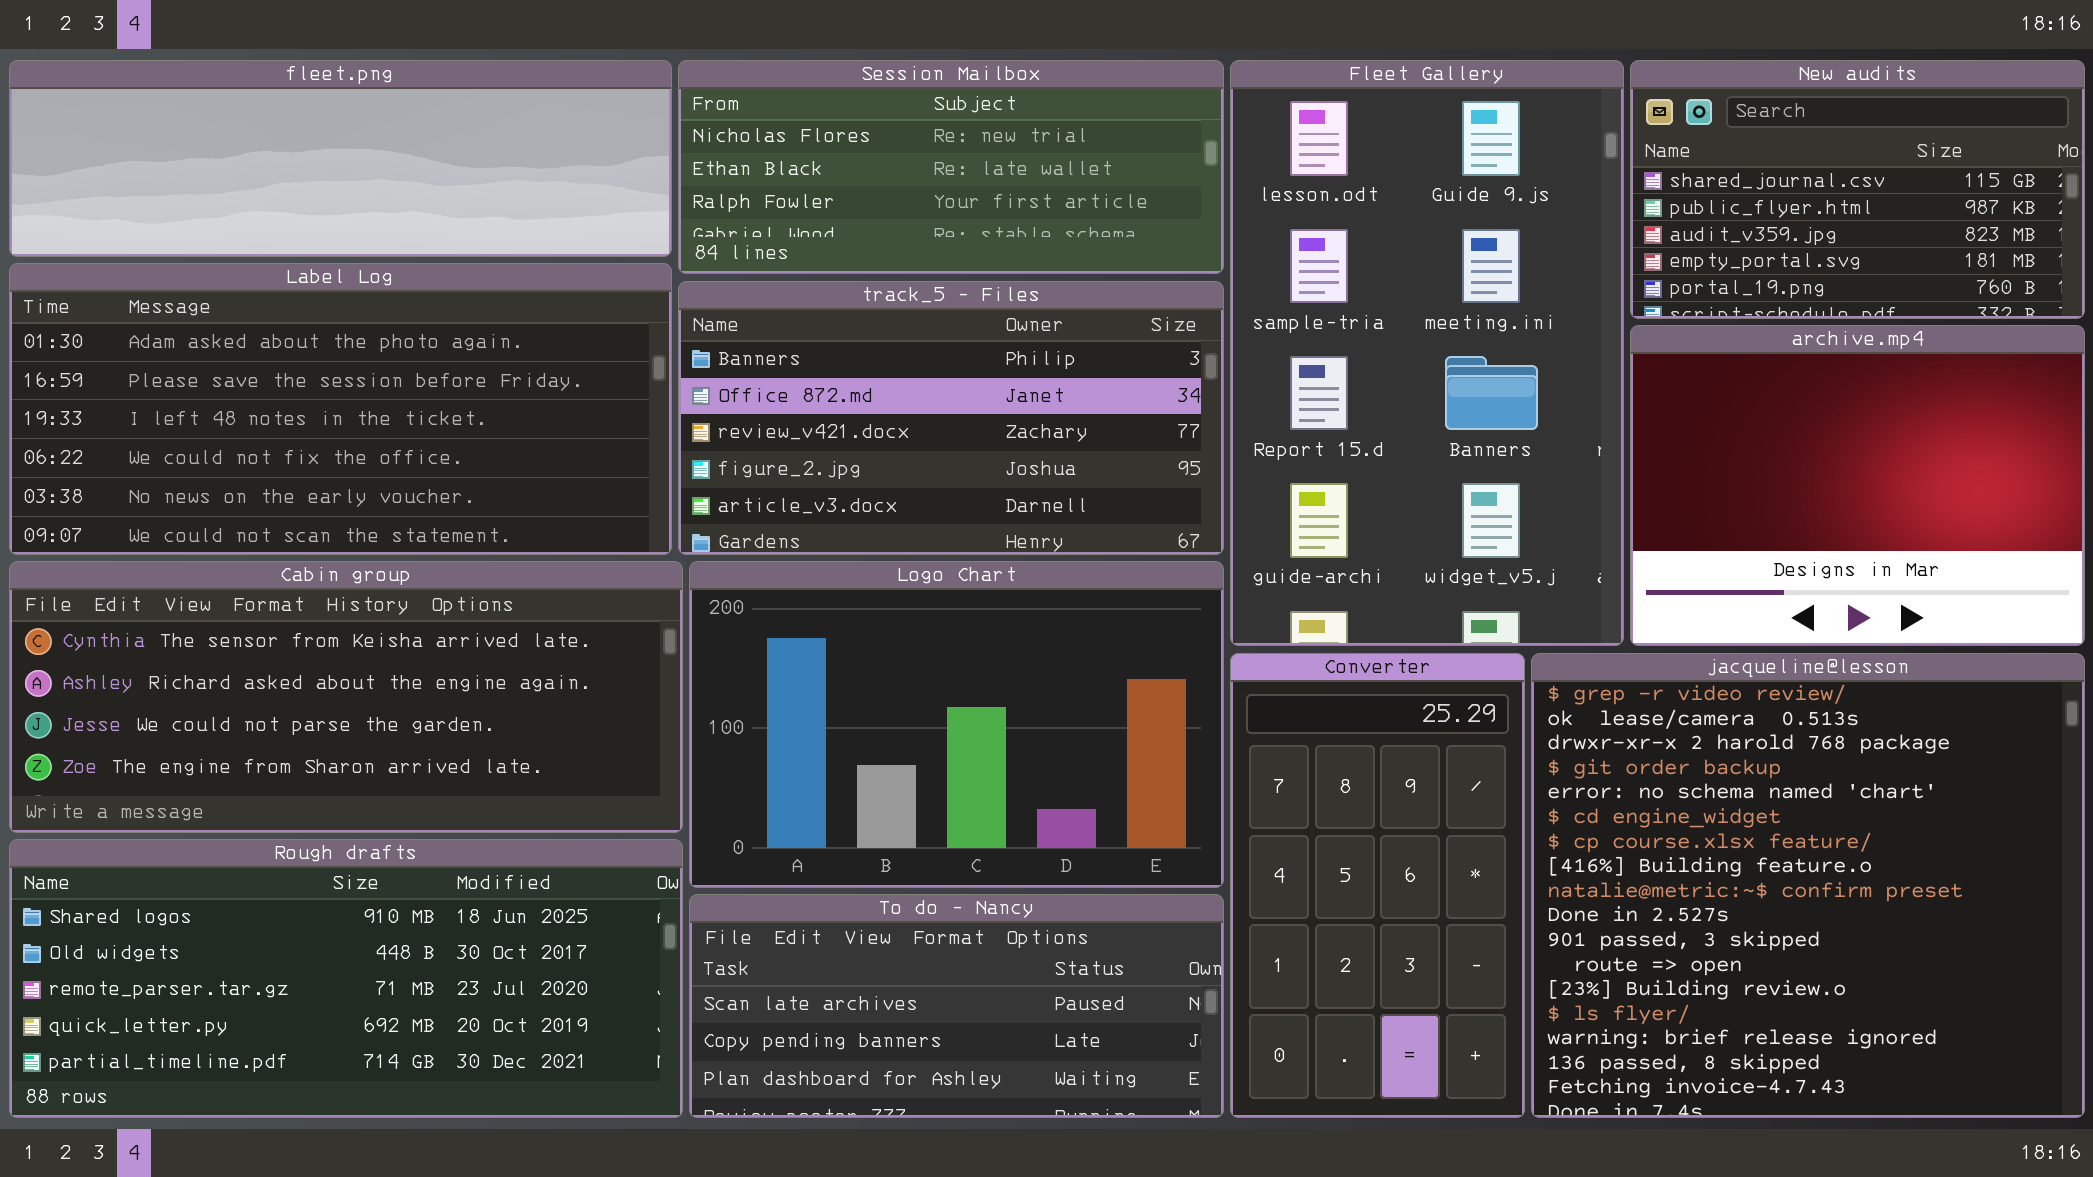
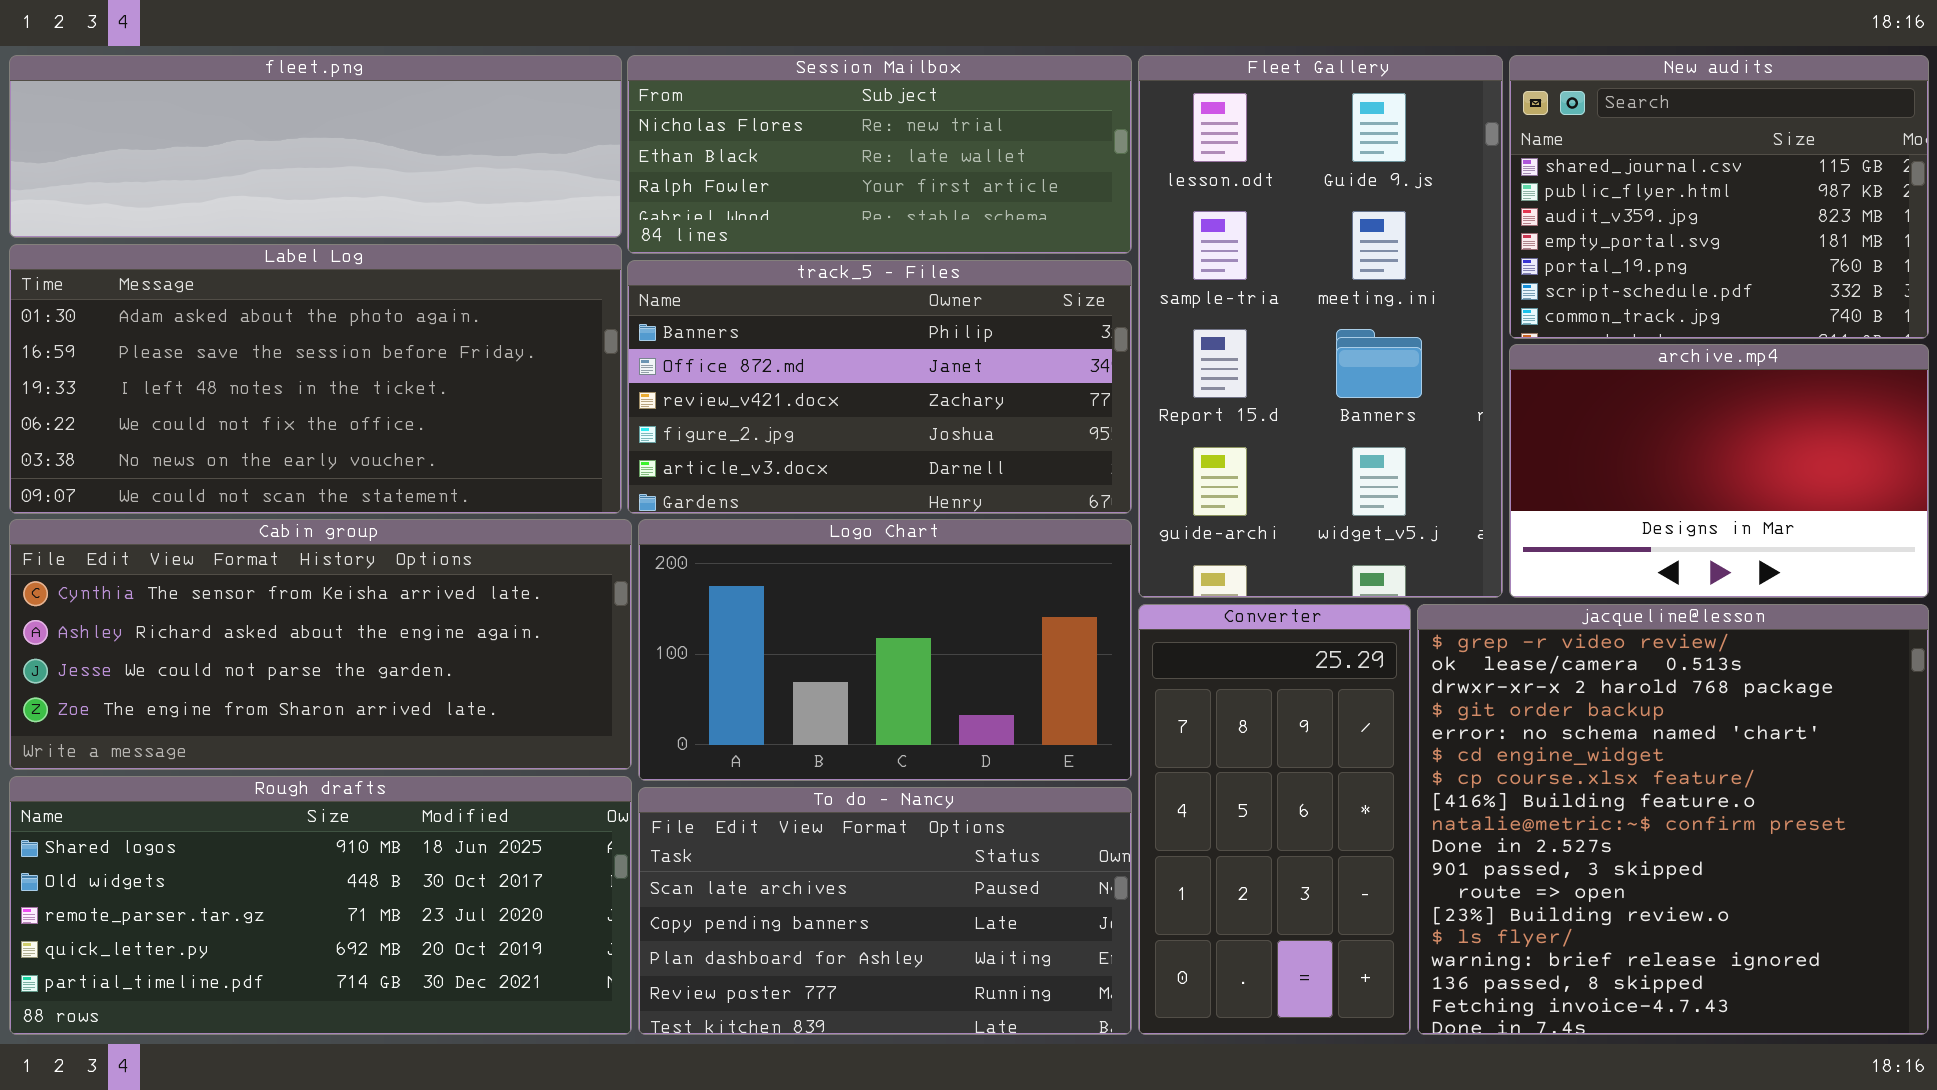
New audits: [1630,60,2085,319] -> [1509,55,1929,339], resized
archive.mp4: [1630,325,2085,646] -> [1509,344,1929,598], resized
Logo Chart: [689,561,1224,888] -> [638,519,1132,781], resized
To do - Nancy: [689,894,1224,1118] -> [638,787,1132,1035], resized

